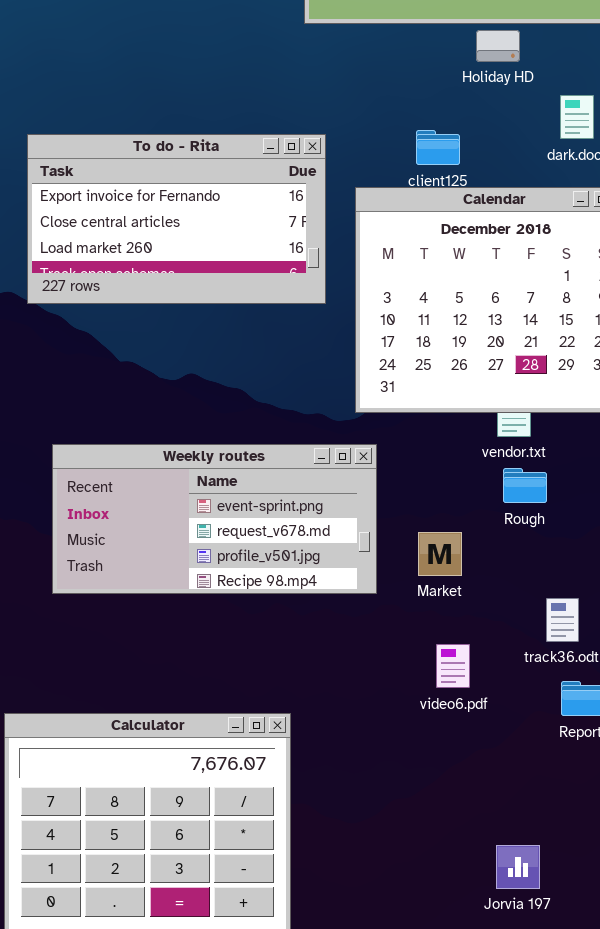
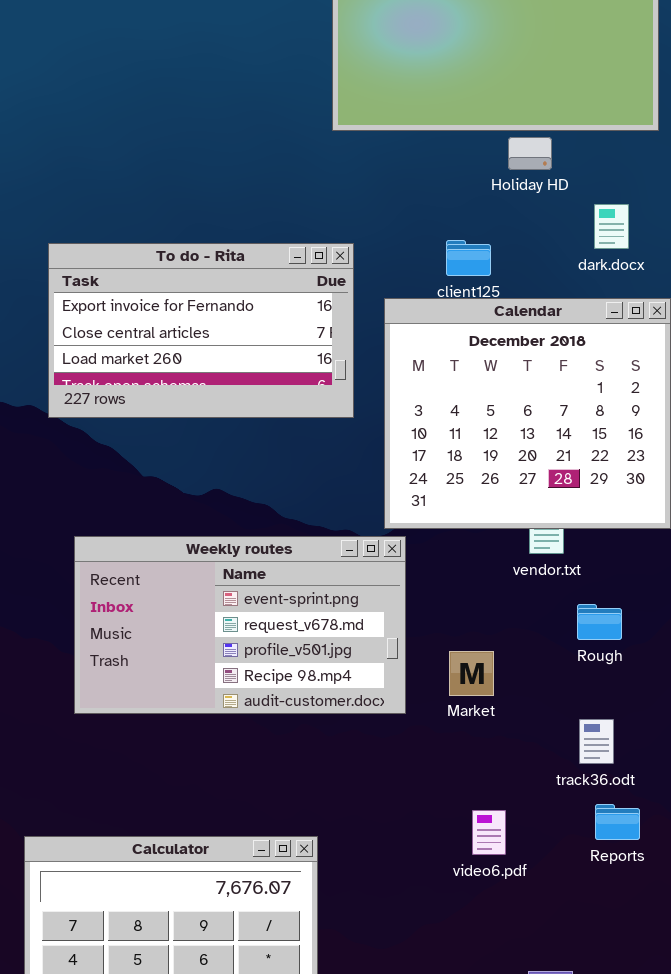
Weekly routes: [52,444,377,594] -> [74,536,406,714], resized
Rough: [503,468,547,503] -> [577,604,622,640], moved
video6.pdf: [436,644,470,688] -> [472,810,506,855], moved

